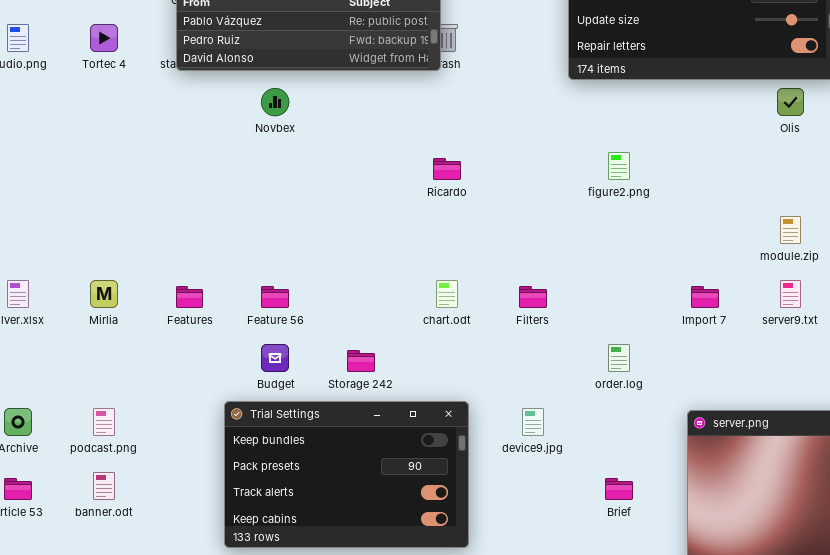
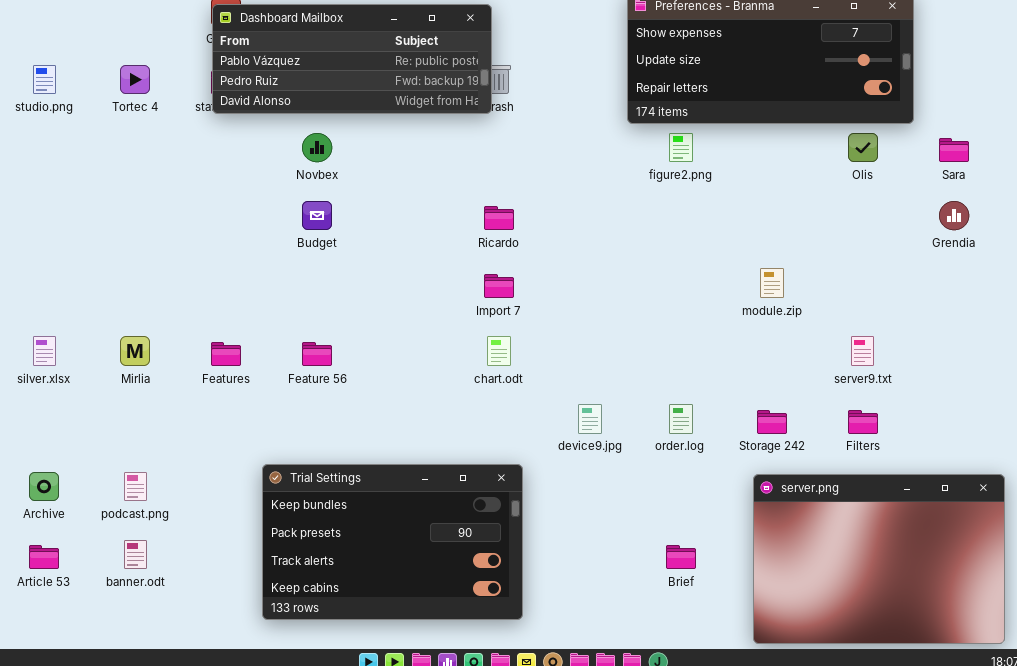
figure2.png: [608,152,630,180] -> [669,133,693,162], moved
module.zip: [780,216,801,244] -> [760,268,784,298], moved
Filters: [519,286,547,308] -> [848,410,878,434], moved
Import 7: [691,286,719,308] -> [484,274,514,298], moved
Budget: [261,344,289,372] -> [302,201,332,230], moved
Storage 242: [347,350,375,372] -> [757,410,787,434], moved
device9.jpg: [522,408,544,436] -> [578,404,602,434], moved

